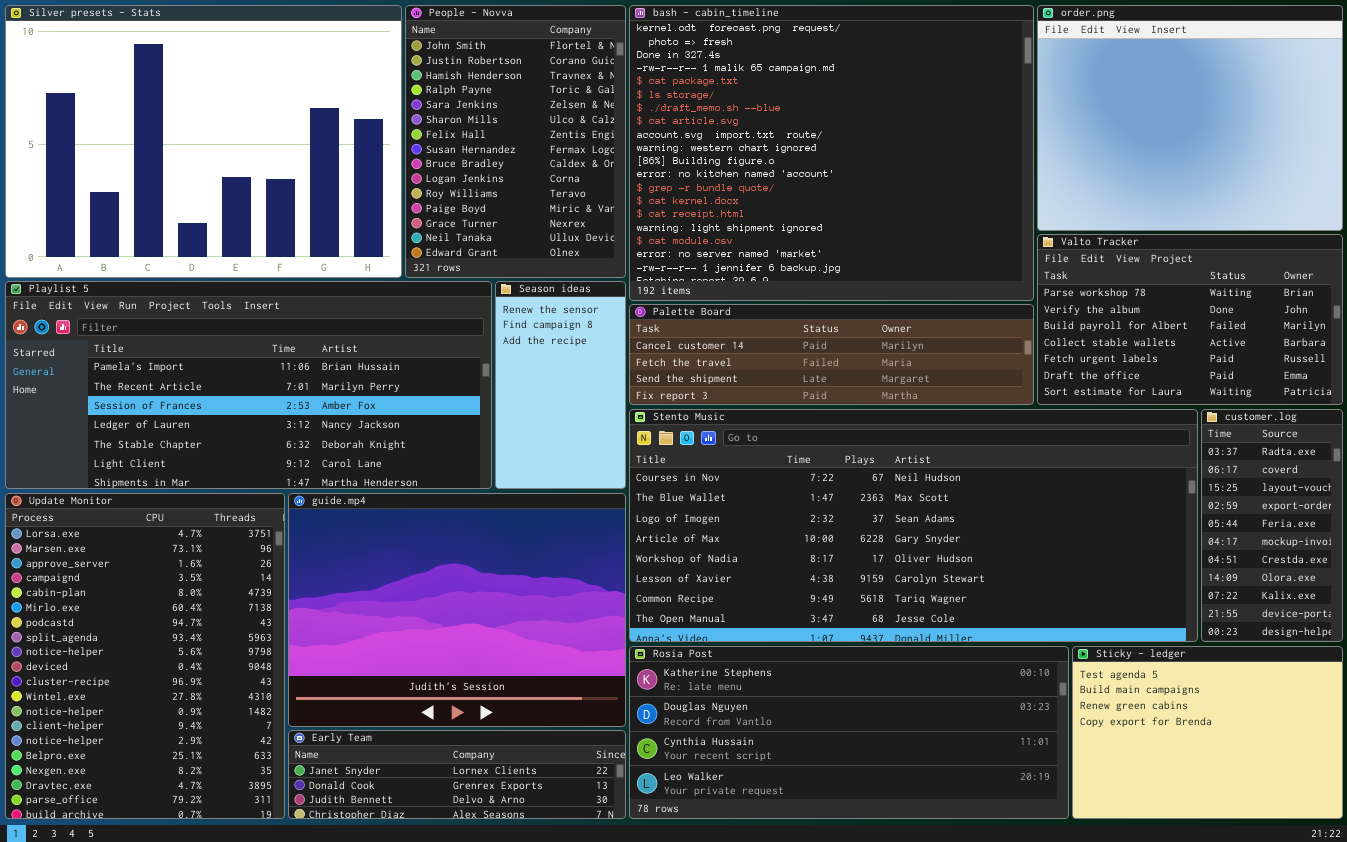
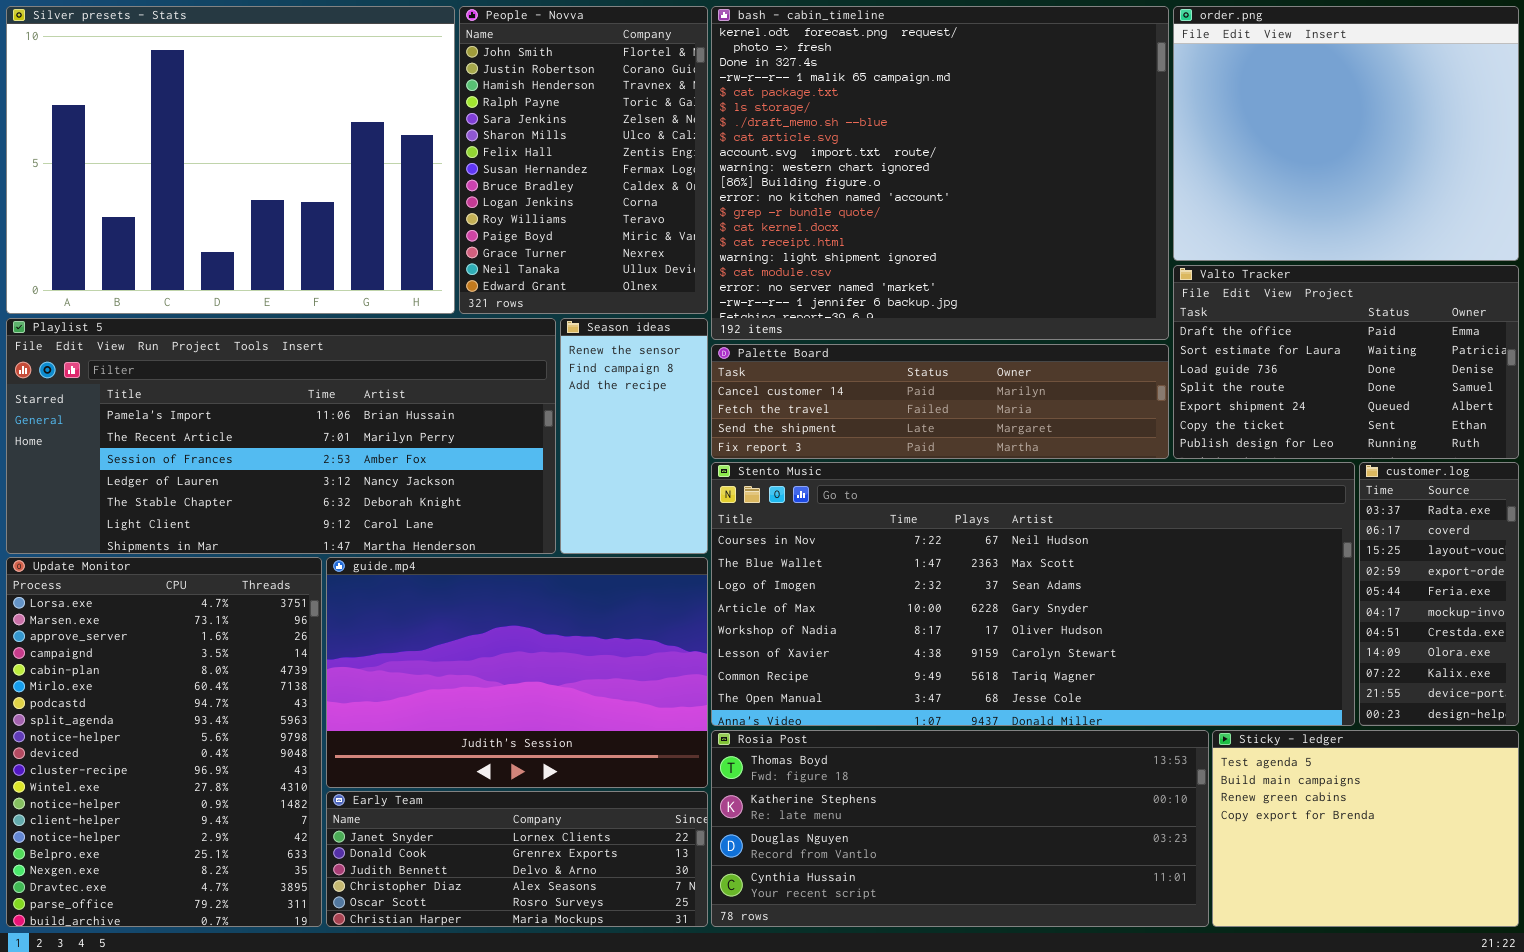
Valto Tracker: [1037,234,1343,405] -> [1173,265,1519,459], scrolled down 5 rows
guide.mp4: [288,493,626,727] -> [326,557,708,788], resized
Rosia Post: [629,646,1069,819] -> [711,730,1209,927], scrolled up 1 row
Early Team: [288,730,626,819] -> [326,791,708,927], resized

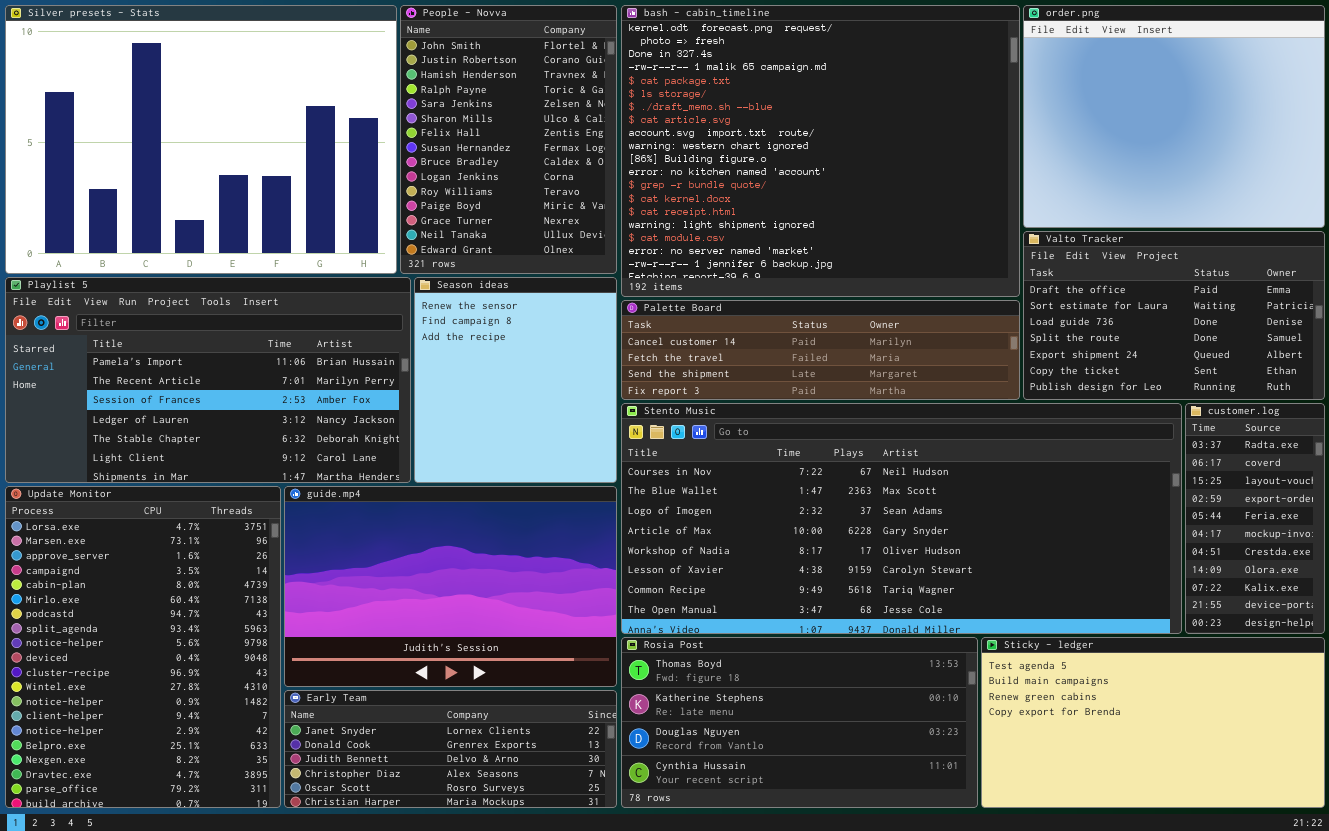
Playlist 5: [6,318,556,554] -> [5,277,411,483], resized
Season ideas: [560,318,708,554] -> [414,277,617,483], resized
Rosia Post: [711,730,1209,927] -> [621,637,978,808], resized
Sticky - ledger: [1212,730,1519,927] -> [981,637,1325,808], resized

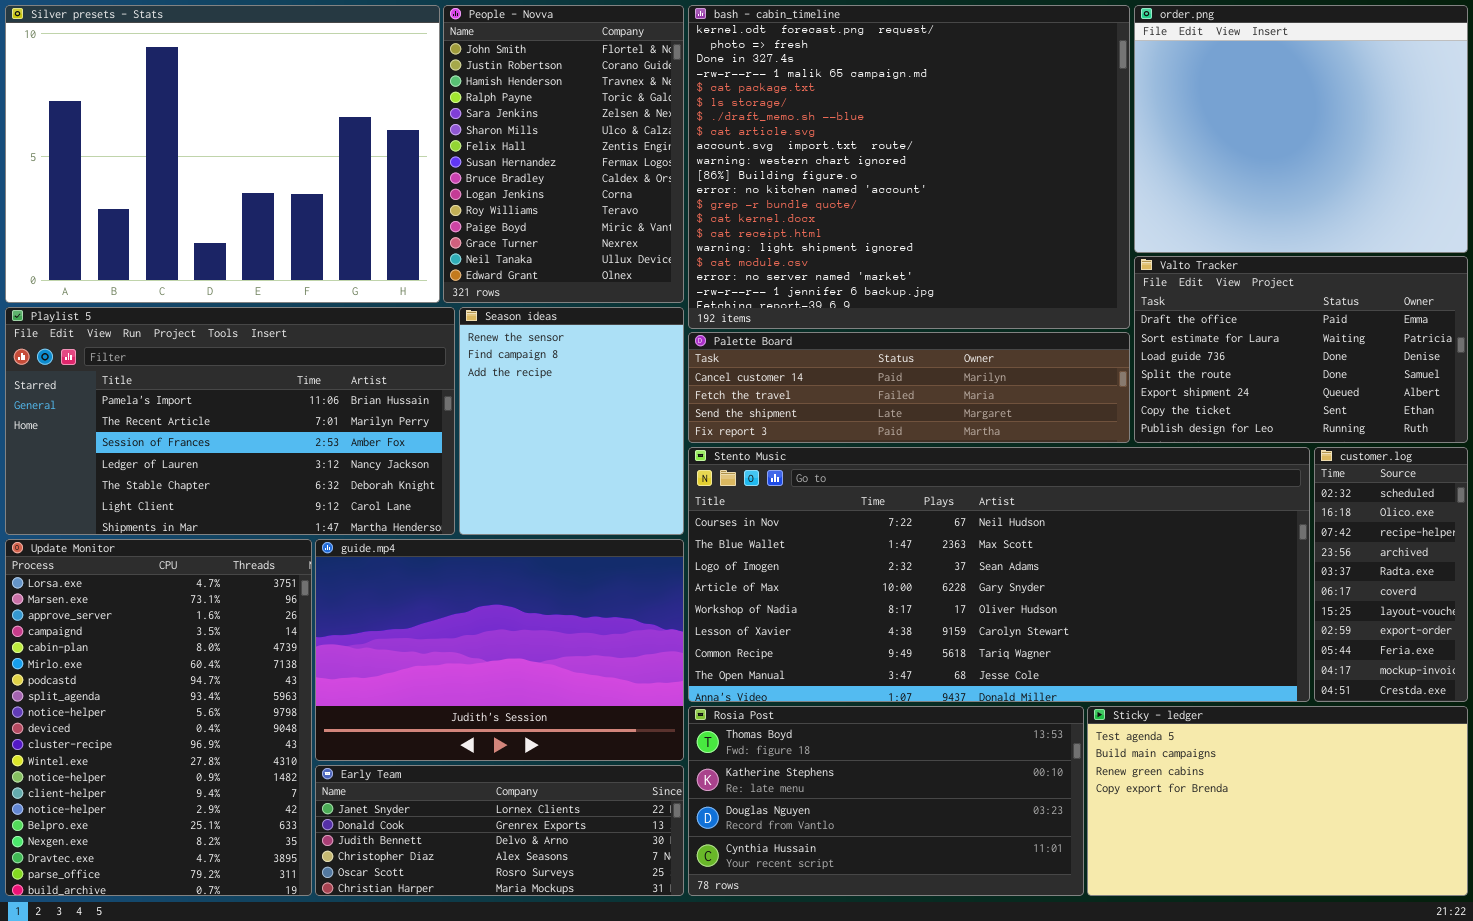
customer.log: [1185,403,1325,634] -> [1314,447,1468,702], scrolled up 4 rows

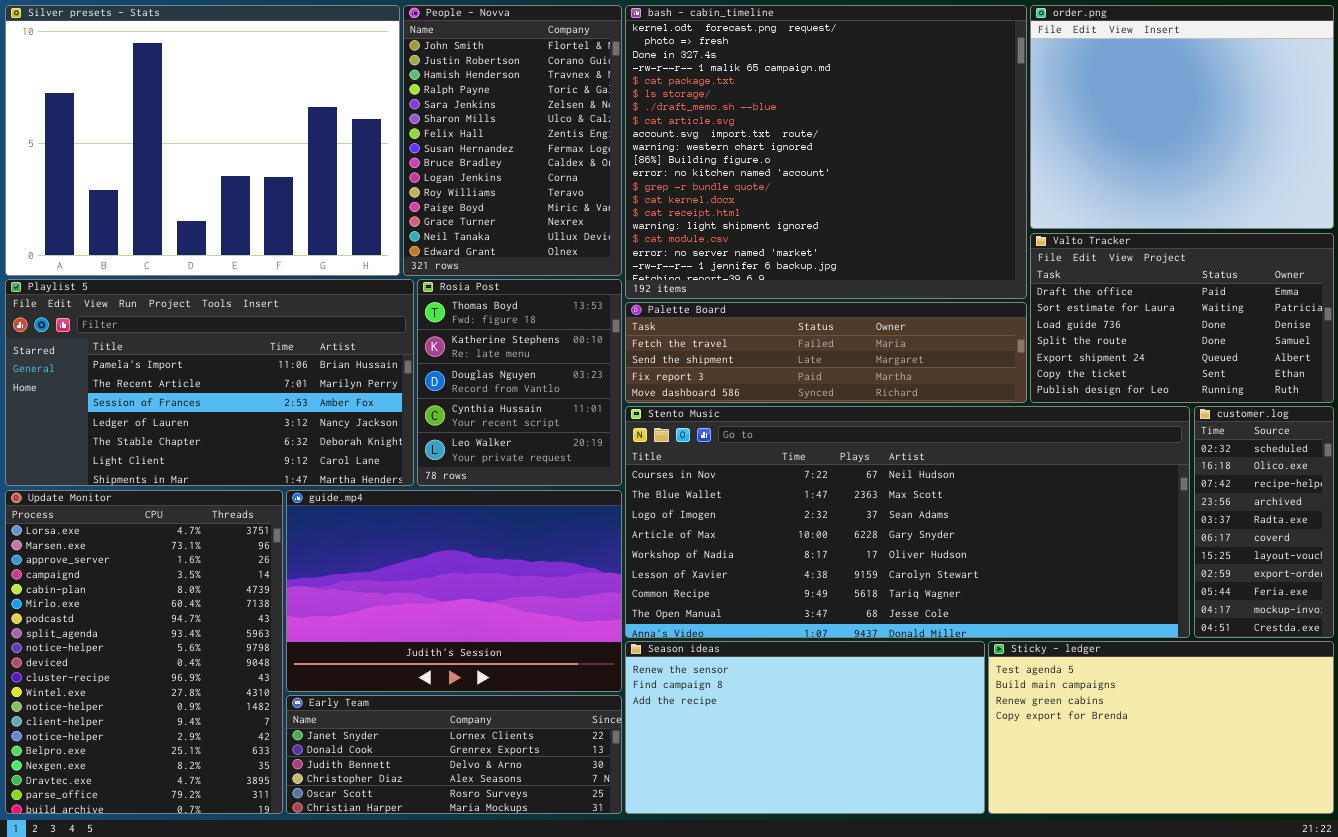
Season ideas: [459,307,684,535] -> [625,641,985,814], moved, resized
Palette Board: [688,332,1130,443] -> [625,302,1027,403], scrolled down 1 row
Rosia Post: [688,706,1084,896] -> [417,279,622,486], moved, resized

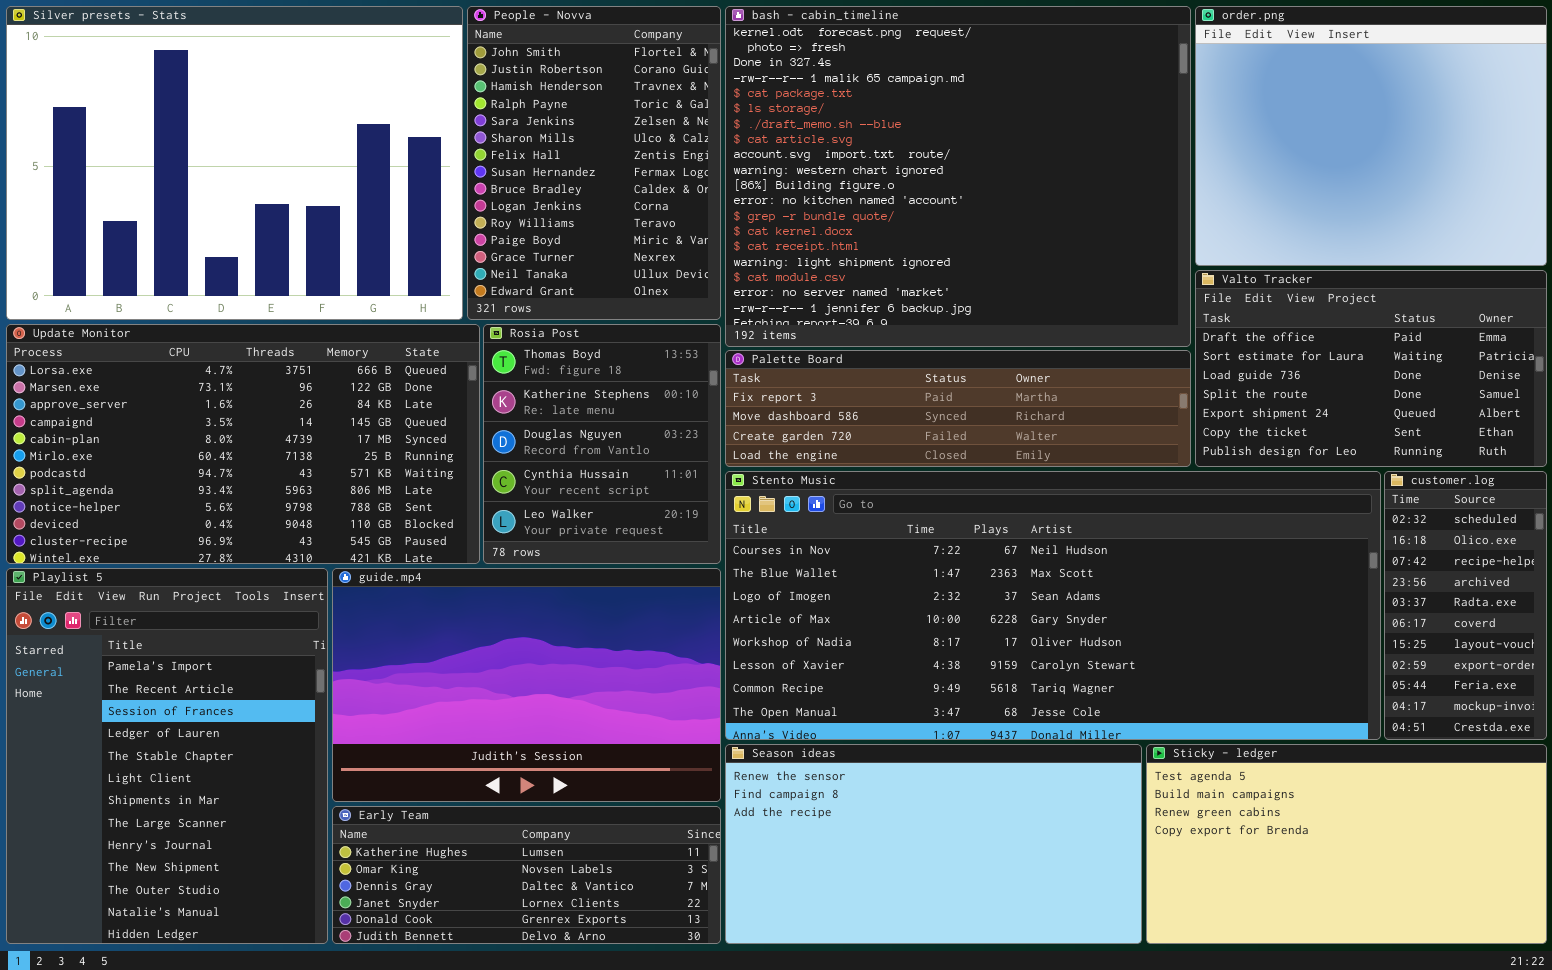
Playlist 5: [5,279,414,486] -> [6,568,328,944], moved, resized
Palette Board: [625,302,1027,403] -> [725,350,1191,467], scrolled down 2 rows
Update Monitor: [5,490,283,814] -> [6,324,480,564], moved, resized
Early Team: [286,695,622,814] -> [332,806,721,944], scrolled up 3 rows

